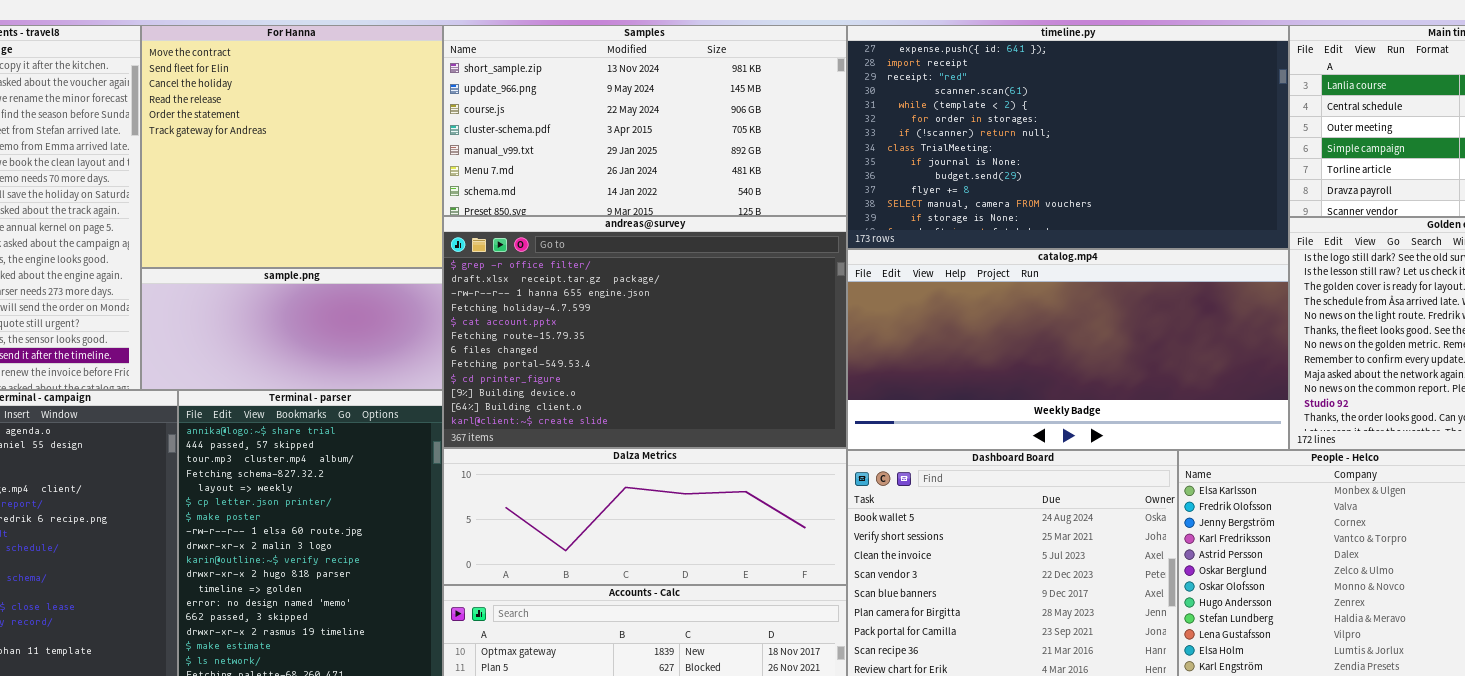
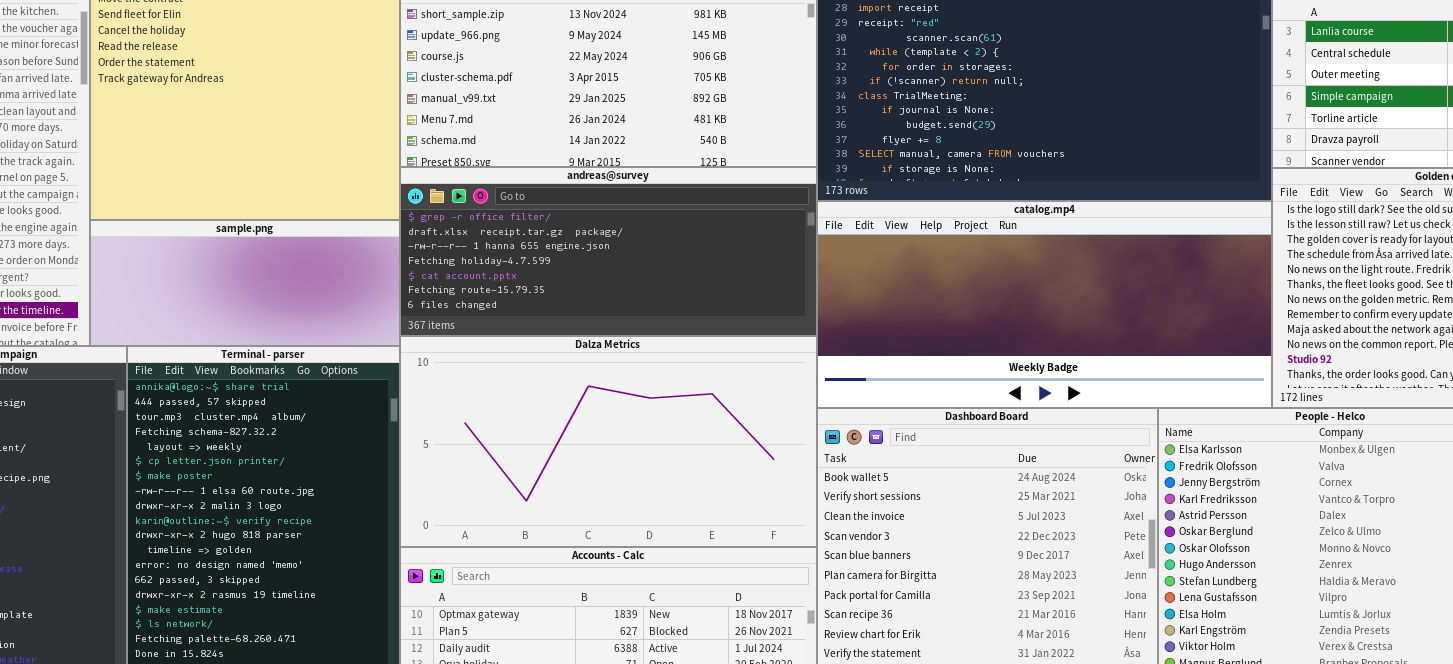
andreas@survey: [443,216,847,448] -> [400,167,817,336], resized
Dalza Metrics: [443,448,847,585] -> [400,336,817,547], resized

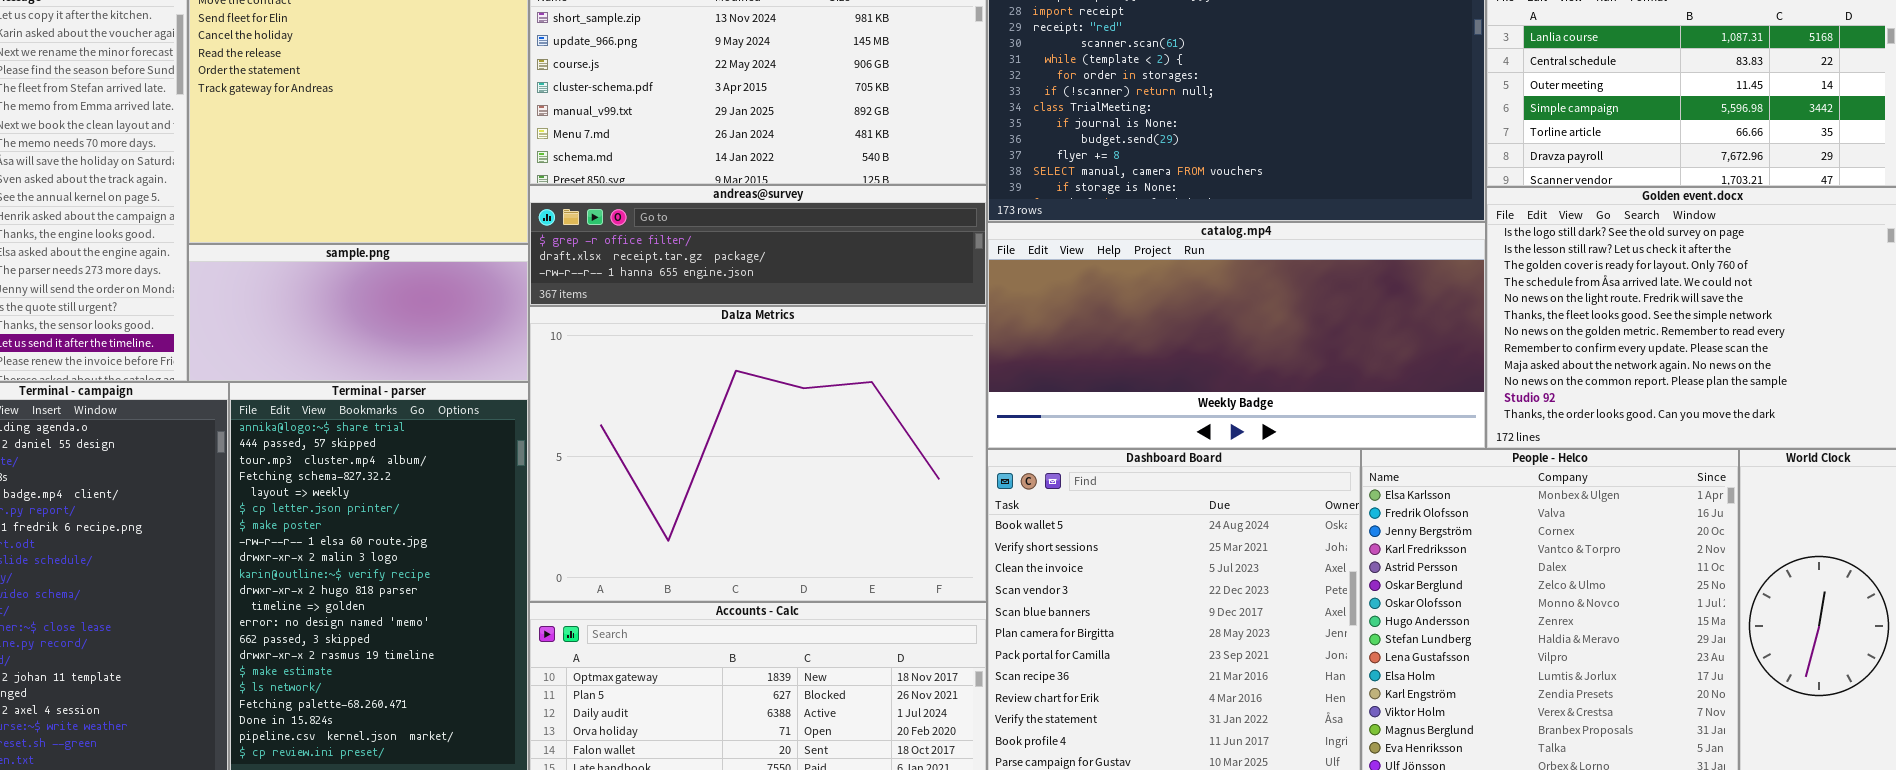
andreas@survey: [400,167,817,336] -> [529,185,987,306], resized
Dalza Metrics: [400,336,817,547] -> [529,306,987,602], resized

